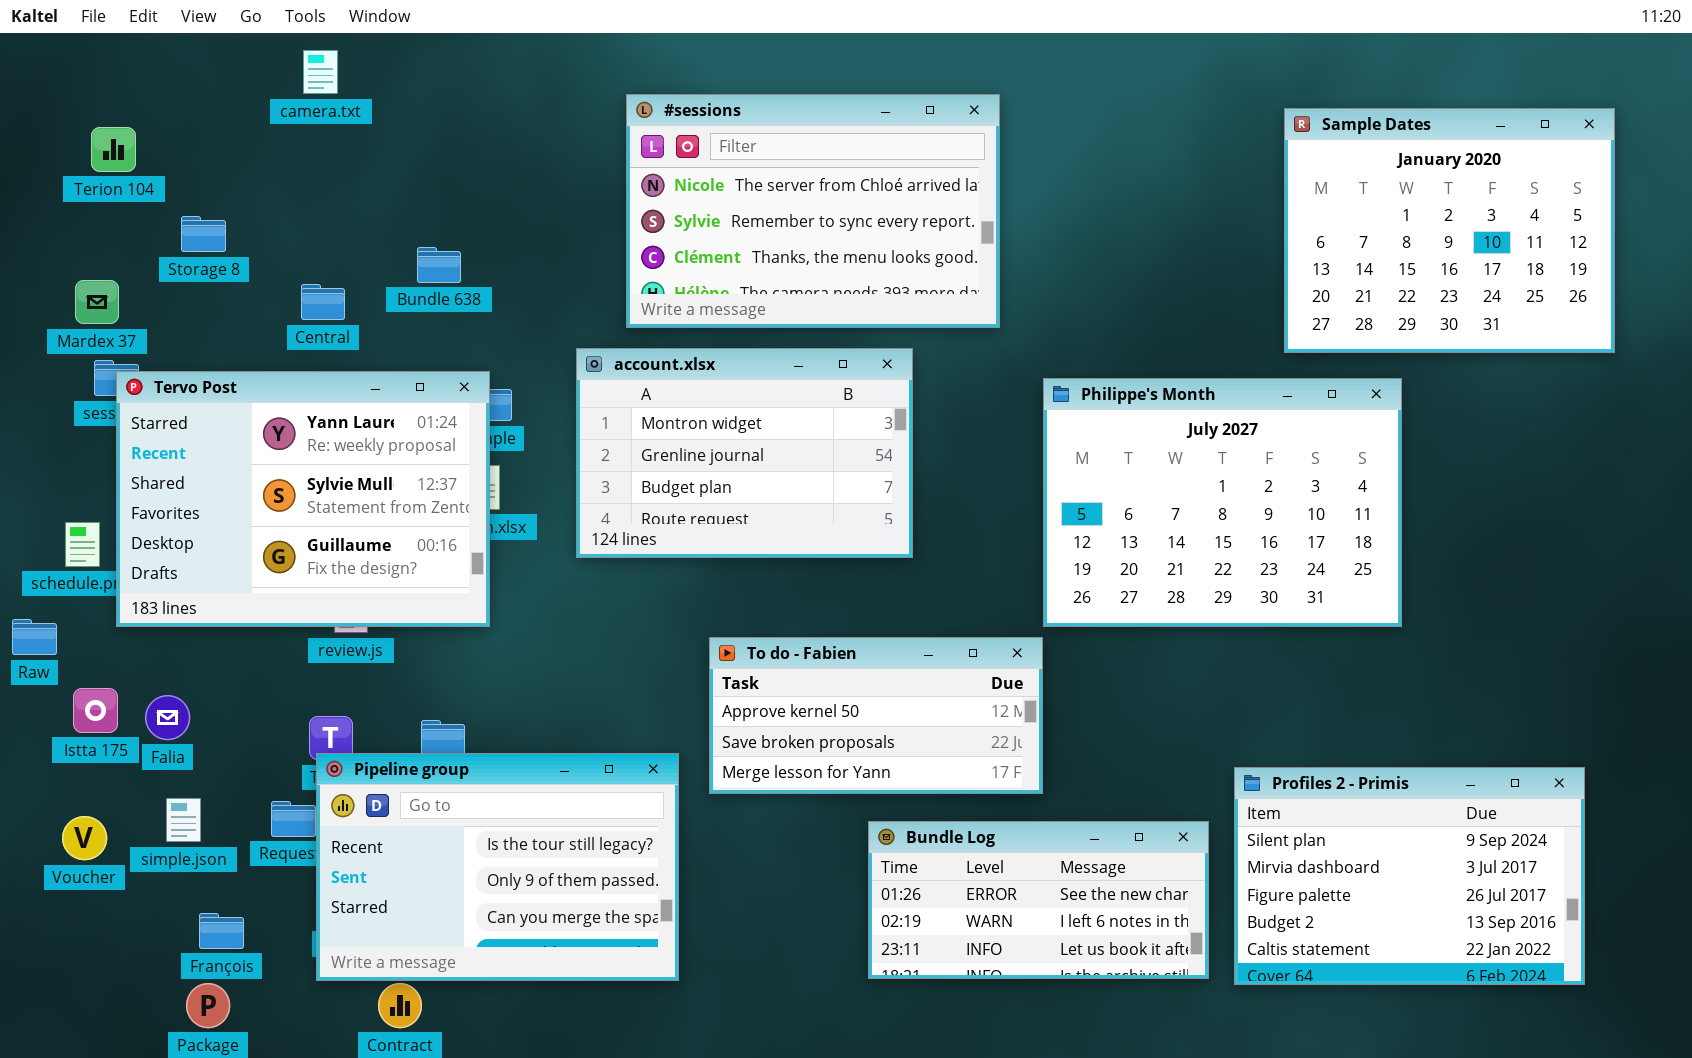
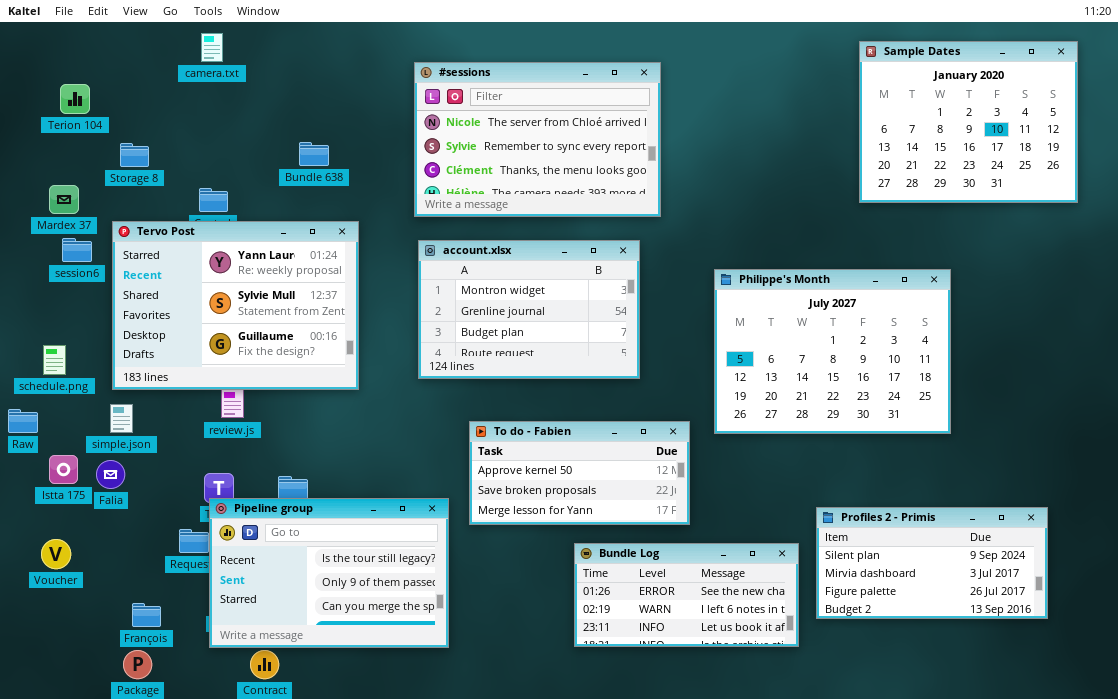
Sample Dates: [1284,108,1615,353] -> [859,41,1078,203], moved
Bundle 638: [417,247,461,283] -> [299,142,329,166], moved
account.xlsx: [576,348,913,558] -> [418,240,640,379], moved
Tervo Post: [116,371,490,627] -> [112,221,359,390], moved
Philippe's Month: [1043,378,1402,627] -> [714,269,951,434], moved
Profiles 2 - Primis: [1234,767,1585,985] -> [816,507,1048,619], resized
simple.json: [166,798,201,842] -> [110,404,133,433], moved

